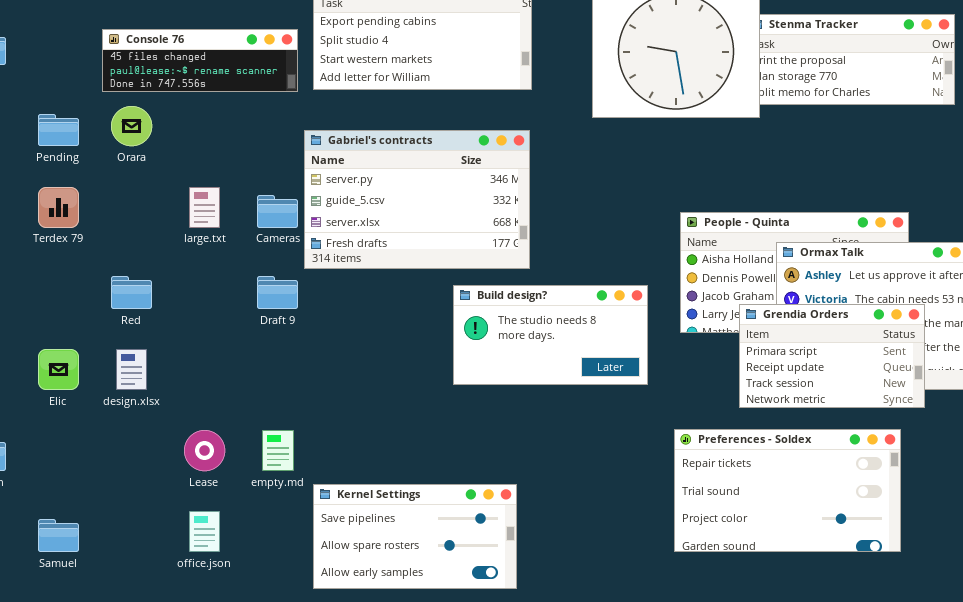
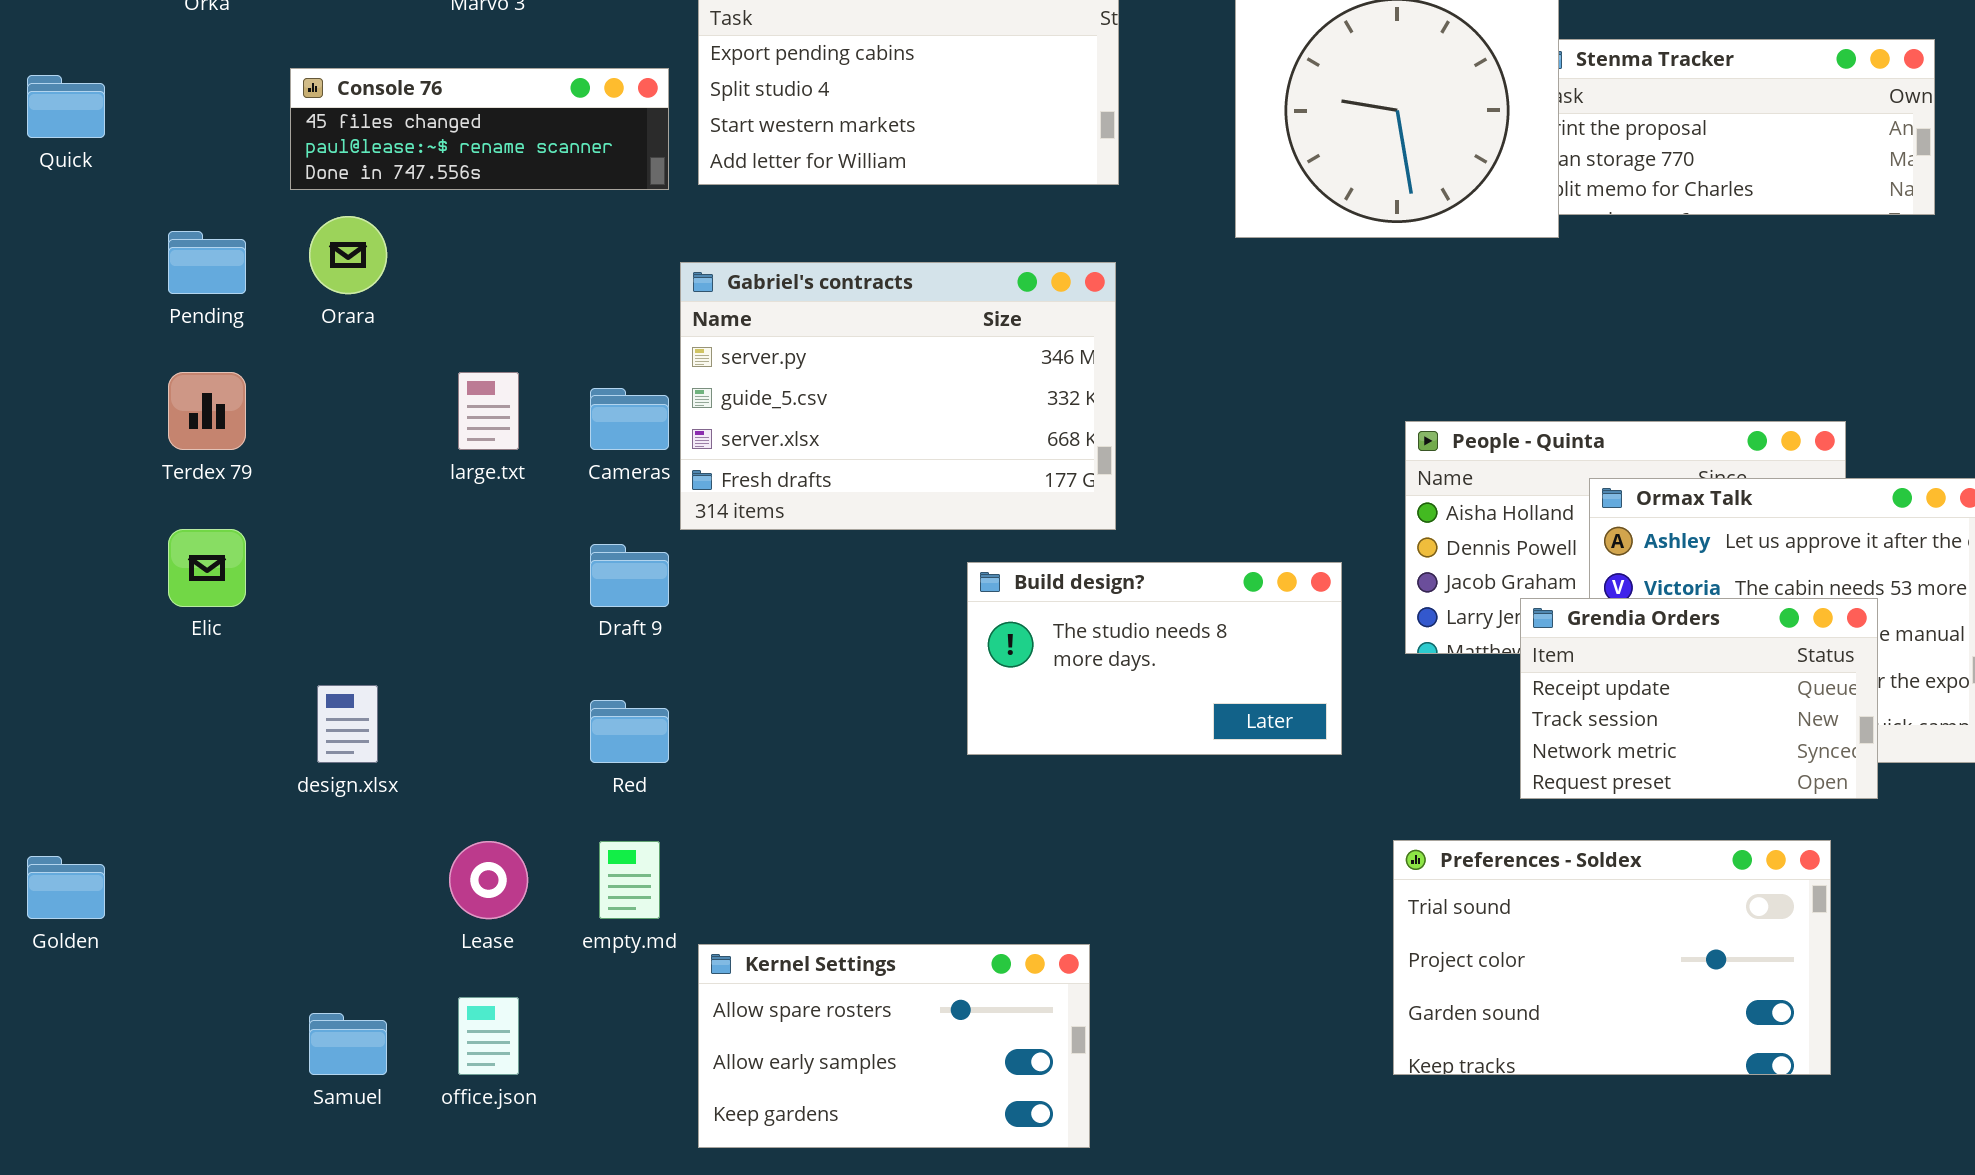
Red: [111,276,152,309] -> [590,700,669,763], moved
Grendia Orders: [739,304,925,408] -> [1520,598,1878,799], scrolled down 1 row
Elic: [38,349,79,390] -> [168,529,246,607], moved
Preferences - Soldex: [674,429,901,552] -> [1393,840,1831,1075], scrolled down 1 row
Kernel Settings: [313,484,517,589] -> [698,944,1090,1148], scrolled down 1 row
Samuel: [38,519,79,552] -> [309,1013,387,1075], moved

